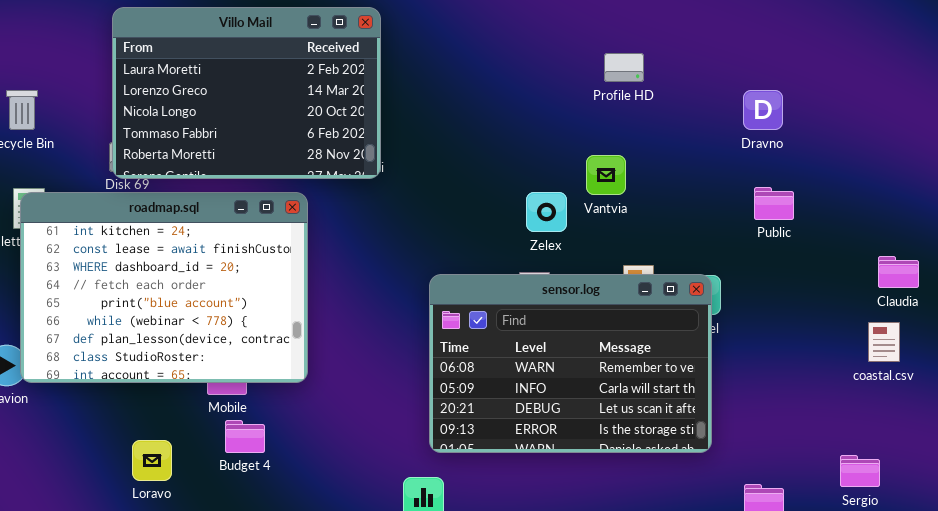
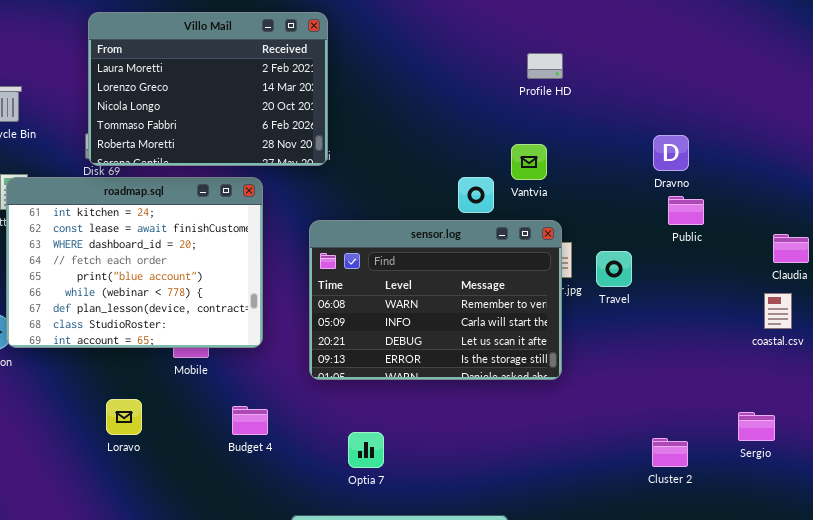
Dravno: [743,90,783,130] -> [653,135,689,171], moved
Public: [754,187,794,220] -> [668,196,704,225], moved
sensor.log: [429,274,712,453] -> [309,220,562,380], moved
Budget 4: [225,420,265,453] -> [232,406,268,435], moved

